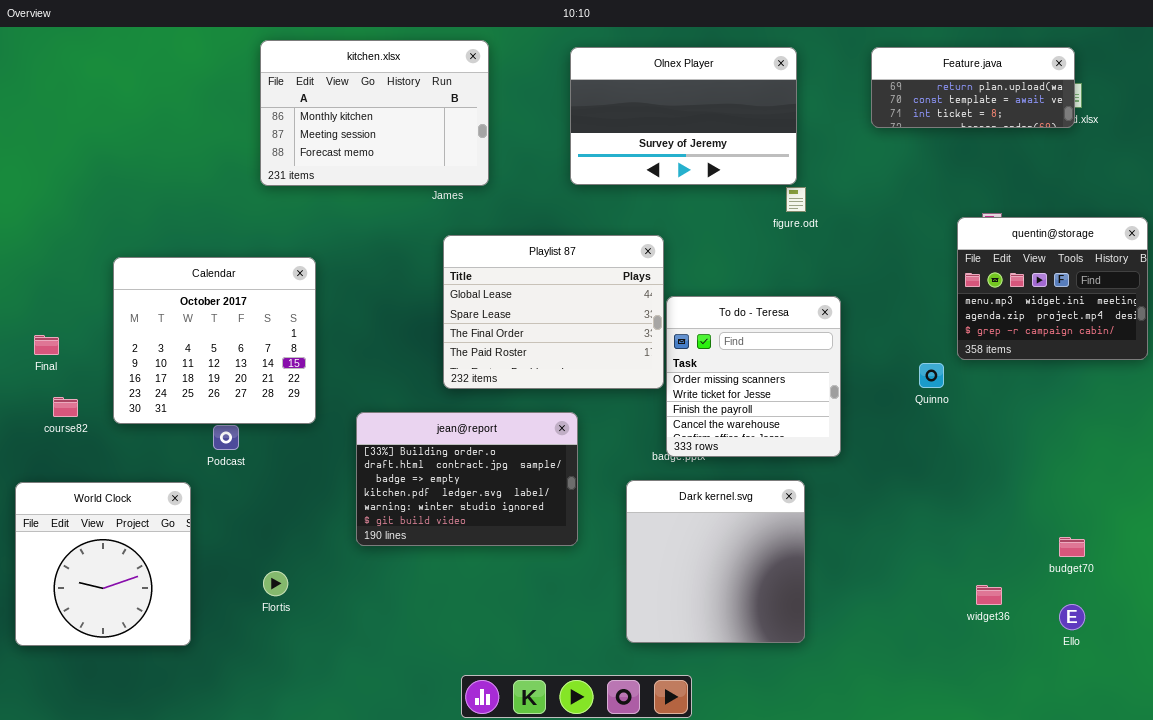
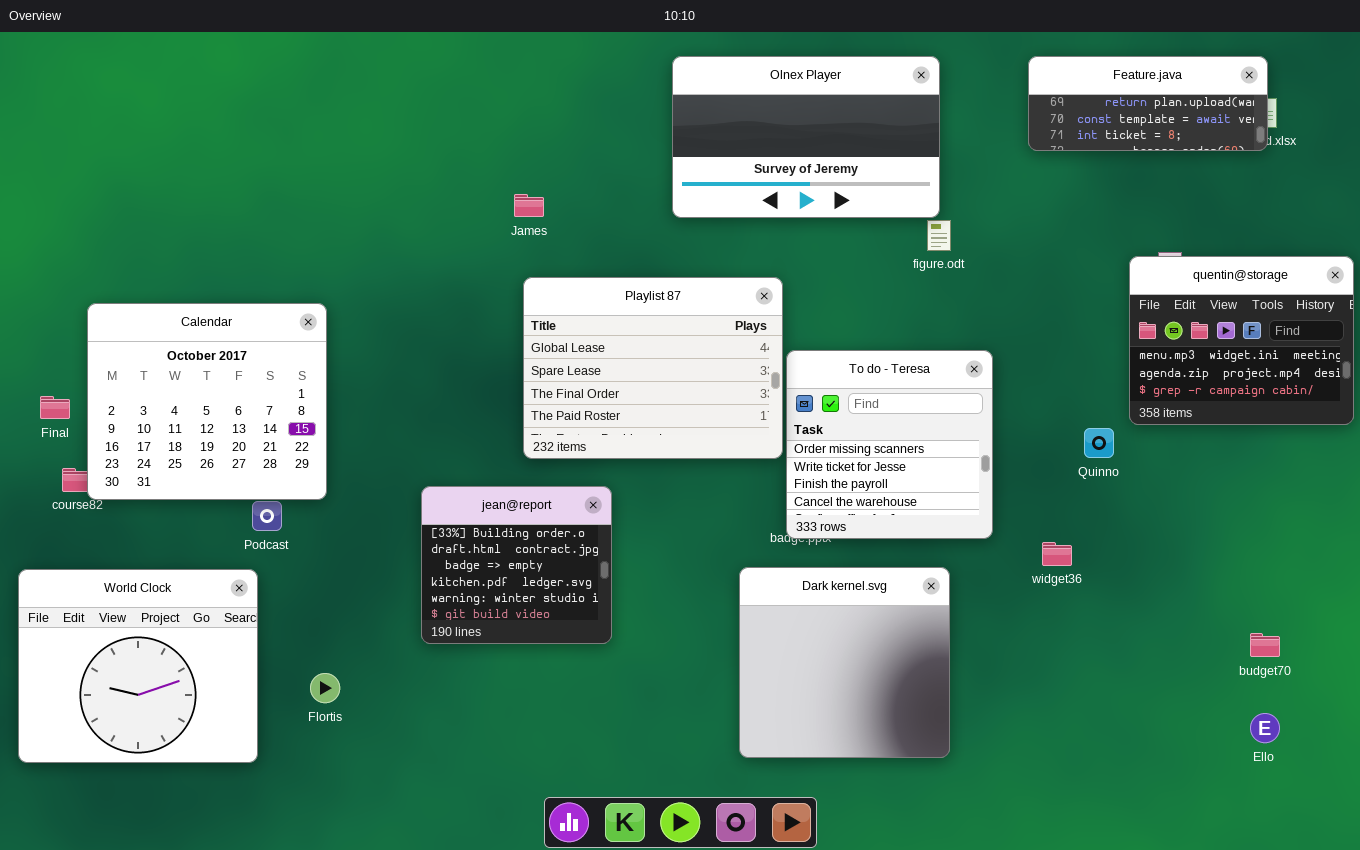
kitchen.xlsx: [260,40,489,186] -> none, closed
Calendar: [113,257,316,424] -> [87,303,327,500], moved
jean@report: [356,412,578,546] -> [421,486,612,644], resized
World Clock: [15,482,191,646] -> [18,569,258,763], resized
widget36: [976,585,1002,605] -> [1042,542,1072,566], moved

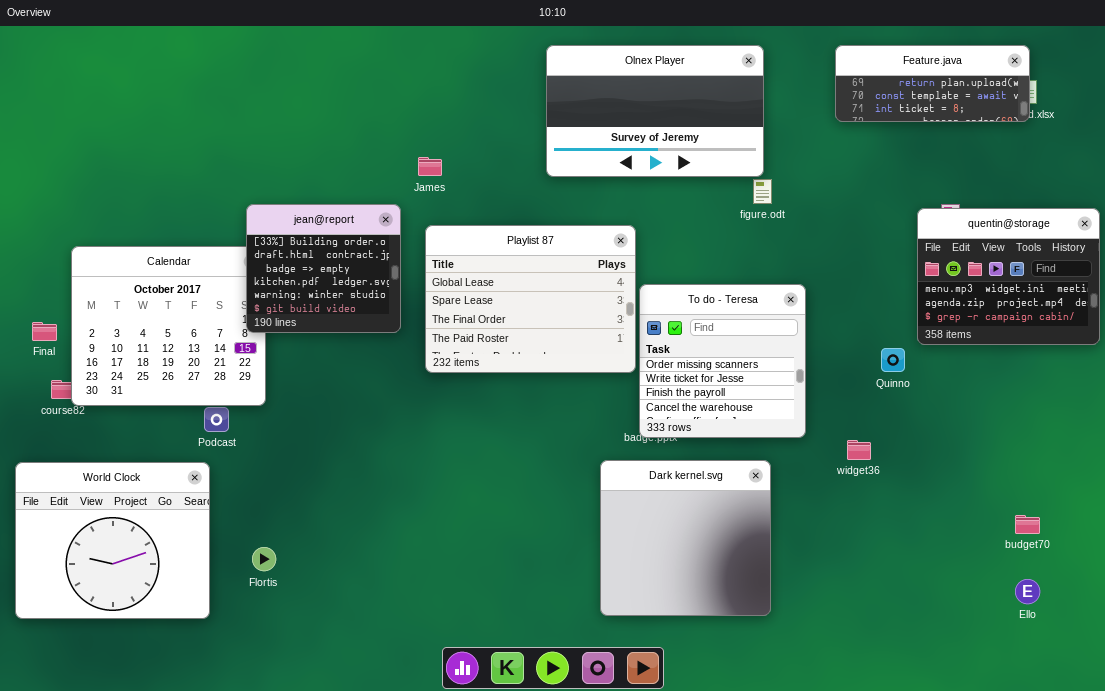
jean@report: [421,486,612,644] -> [246,204,401,333], moved

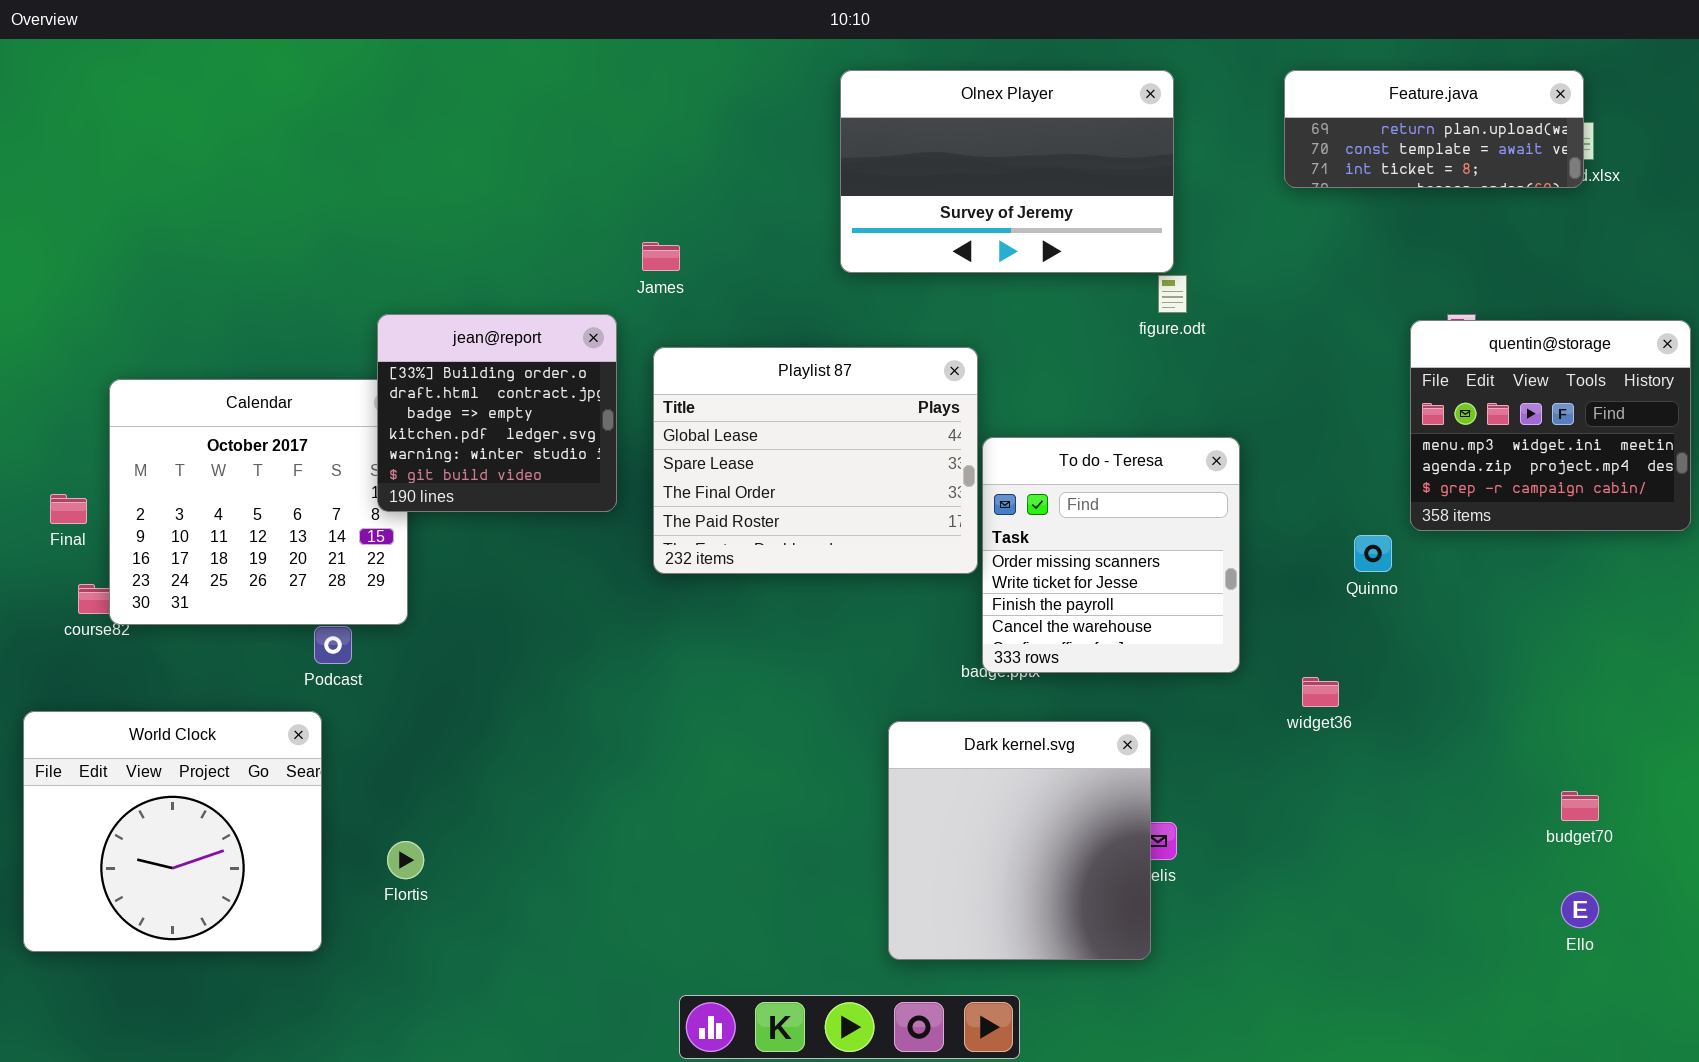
Dark kernel.svg: [600,460,771,616] -> [888,721,1151,960], moved

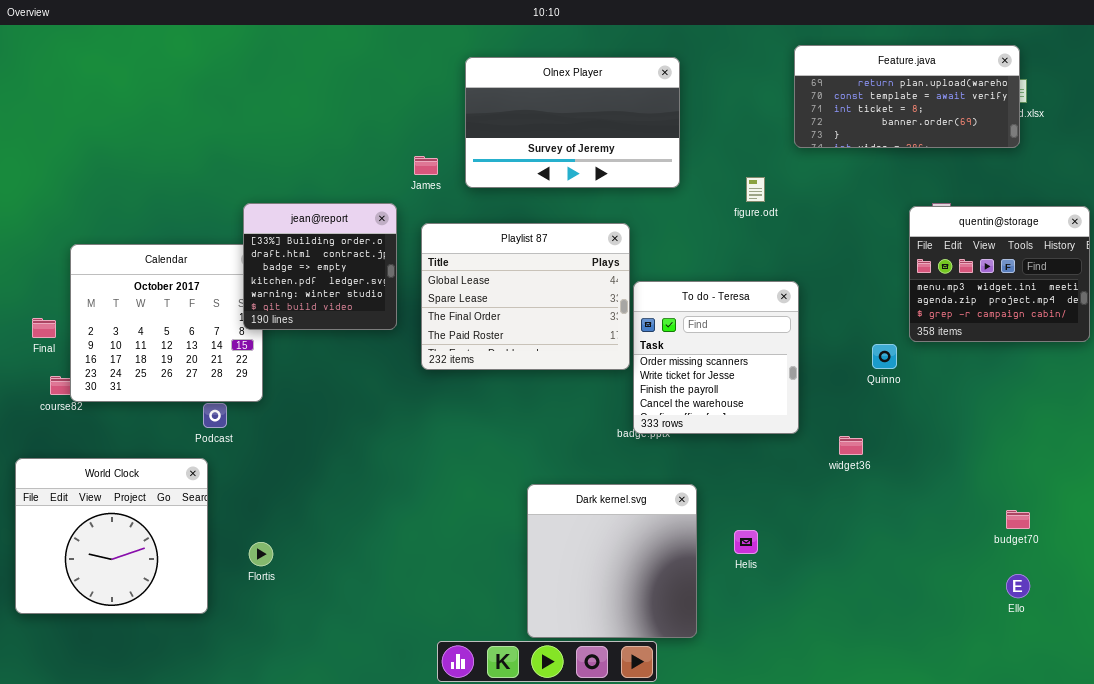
Olnex Player: [840,70,1174,273] -> [465,57,680,188], moved
Feature.java: [1284,70,1584,188] -> [794,45,1020,148], resized
Dark kernel.svg: [888,721,1151,960] -> [527,484,697,638], moved

